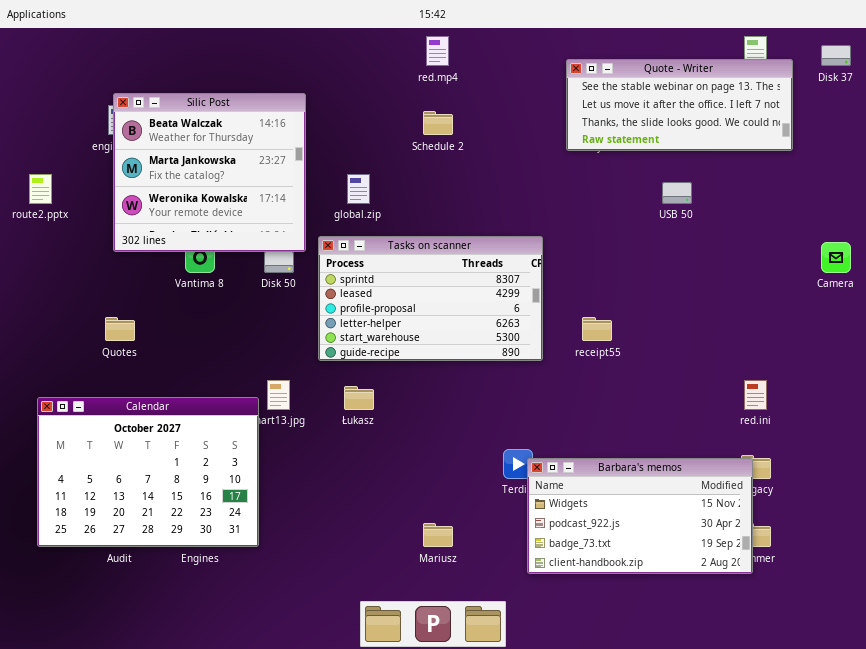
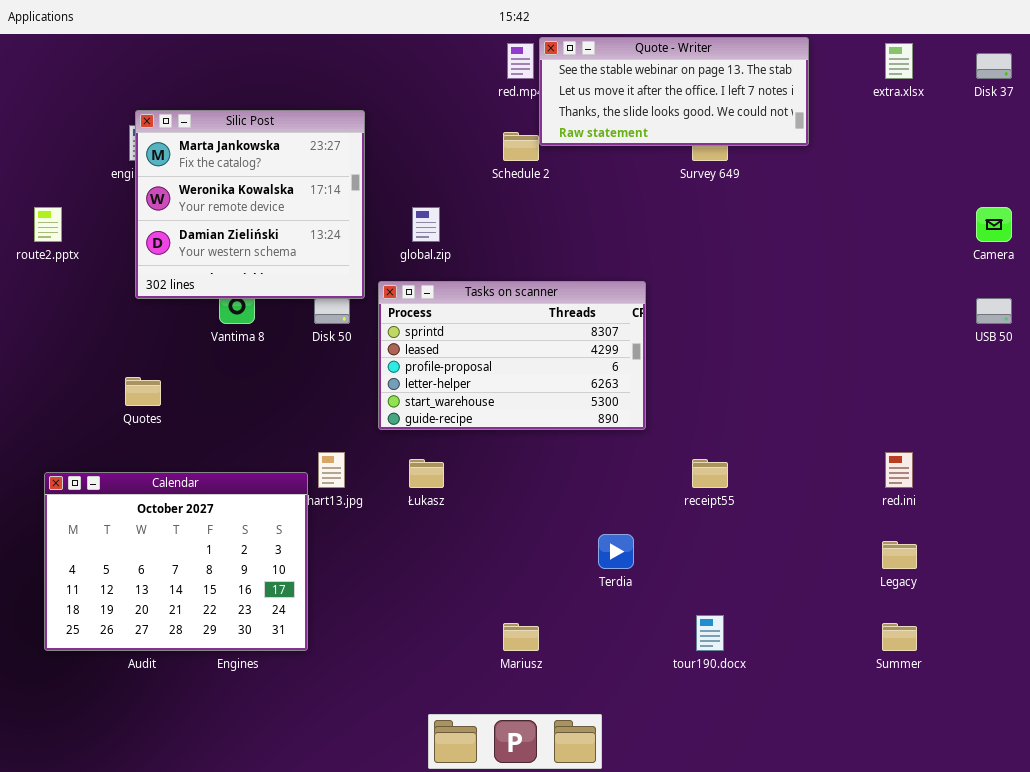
Quote - Writer: [566,59,793,151] -> [539,37,809,146], moved
Silic Post: [113,93,306,252] -> [135,110,365,299], scrolled down 1 row
USB 50: [662,182,692,204] -> [976,298,1012,324], moved
Camera: [821,242,851,273] -> [976,207,1012,242], moved
receipt55: [582,317,612,341] -> [692,459,728,488], moved
Barbara's memos: [527,458,753,574] -> none, closed

